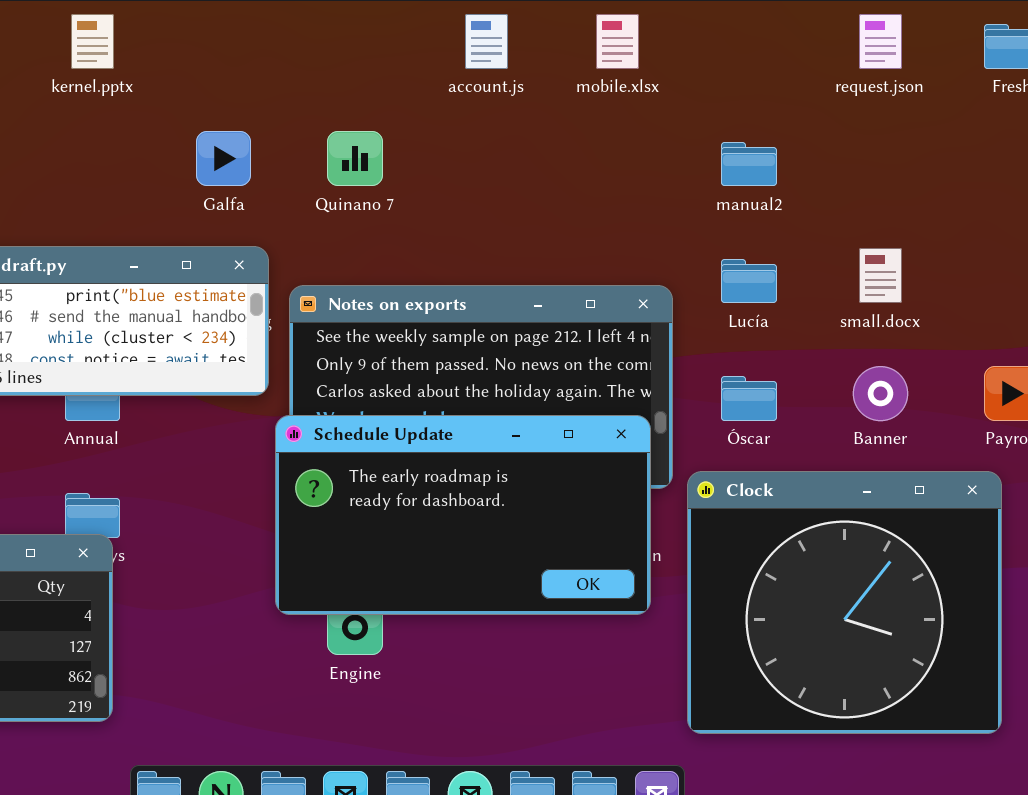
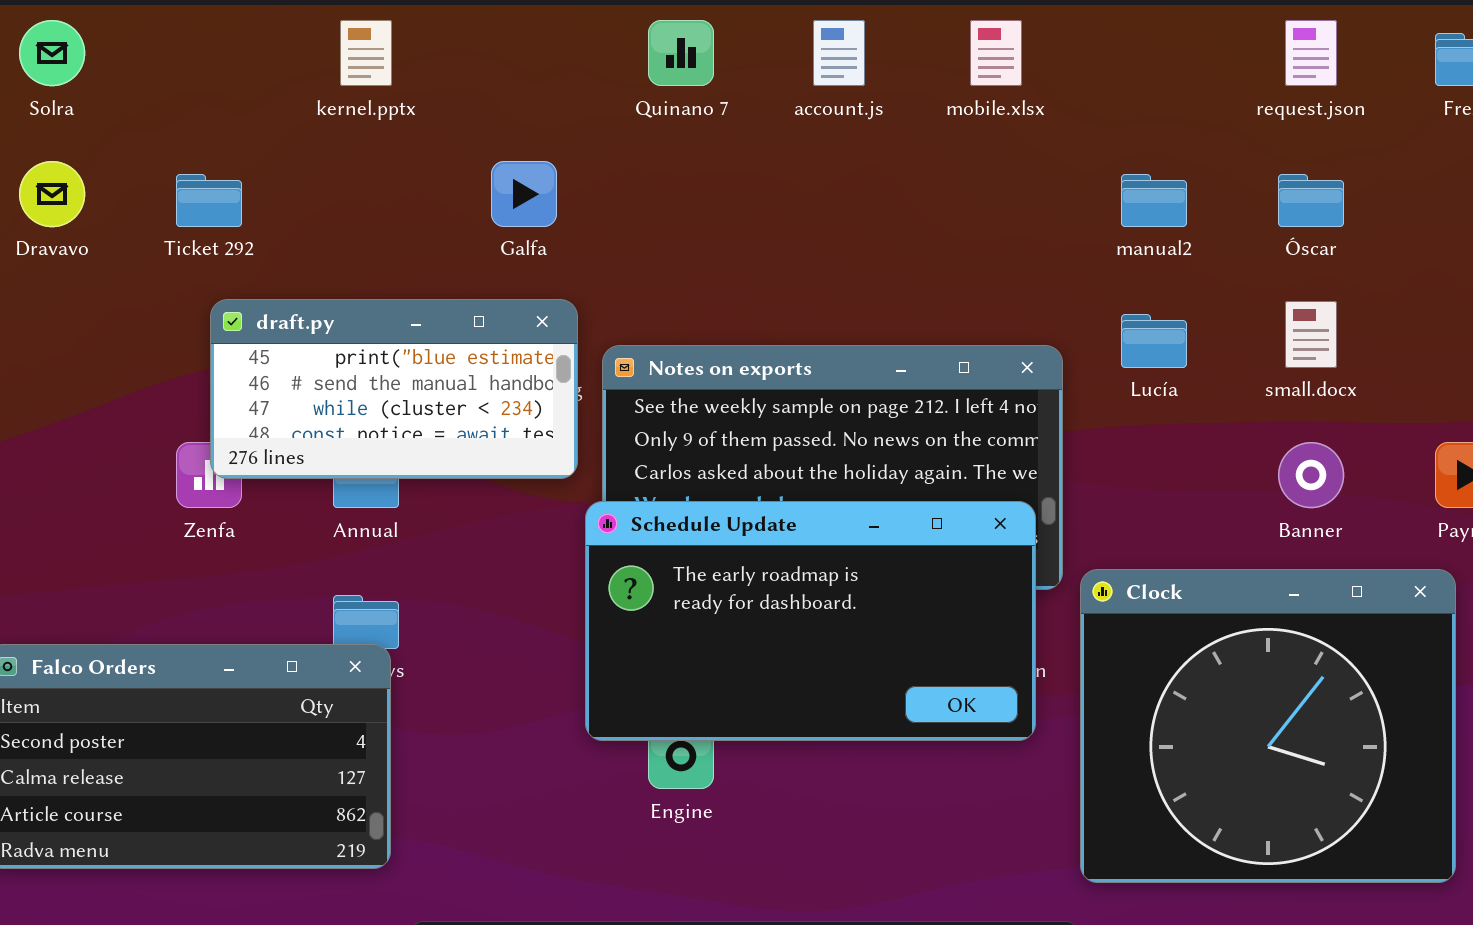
Quinano 7: [327,131,383,186] -> [648,20,714,86], moved
Óscar: [721,376,777,421] -> [1278,174,1344,227], moved

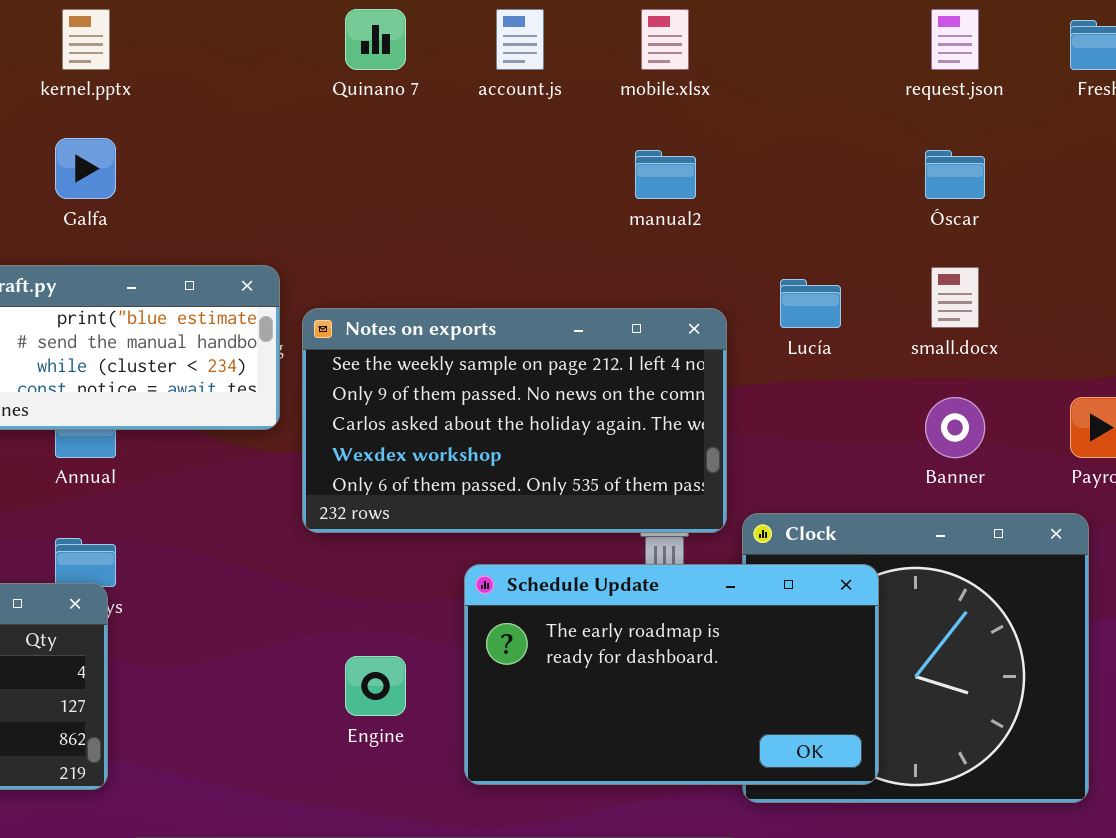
Galfa: [491,161,557,227] -> [55,138,116,199], moved
manual2: [1121,174,1187,227] -> [635,150,696,199], moved
Schedule Update: [585,501,1036,741] -> [464,564,879,785], moved

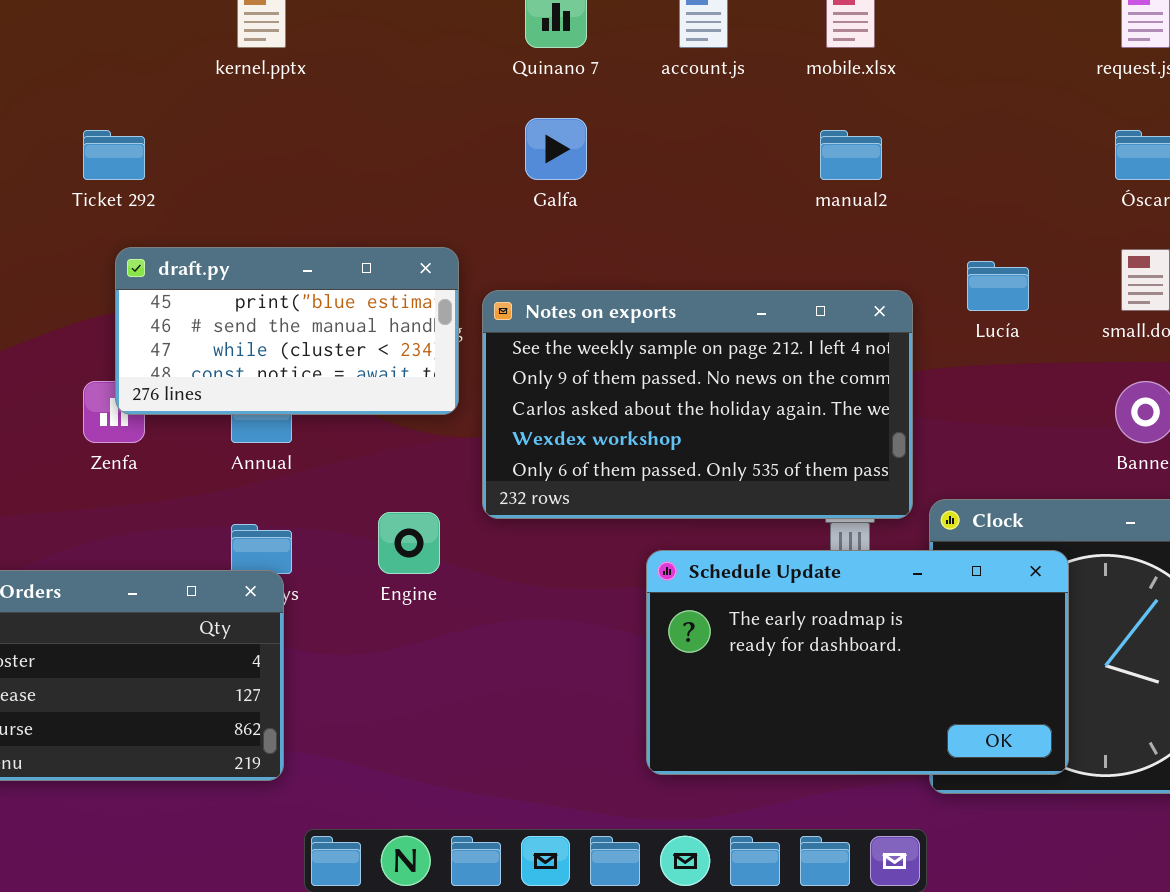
Galfa: [55,138,116,199] -> [525,118,587,180], moved
Engine: [345,656,406,716] -> [378,512,440,574], moved

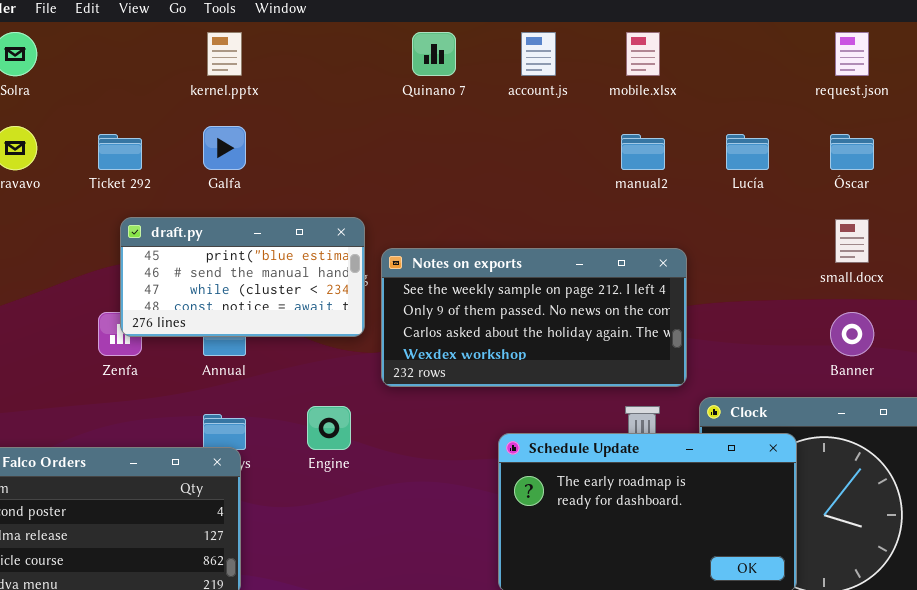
Galfa: [525,118,587,180] -> [203,126,246,170], moved
Lucía: [967,261,1029,311] -> [726,134,769,170], moved
Notes on exports: [482,290,913,519] -> [381,248,687,387], resized

